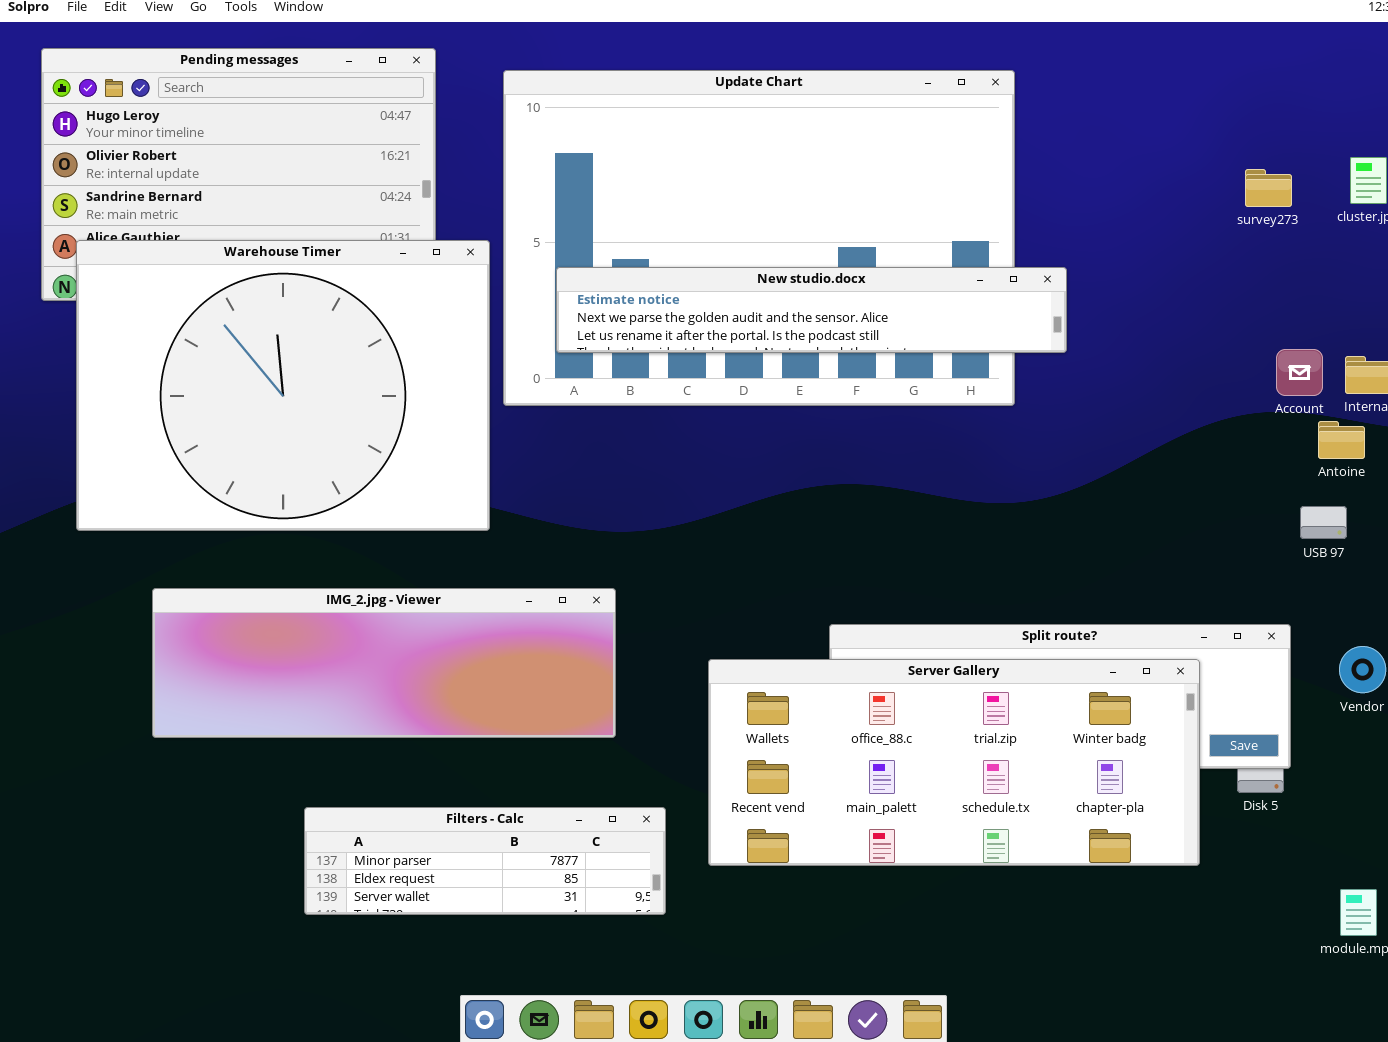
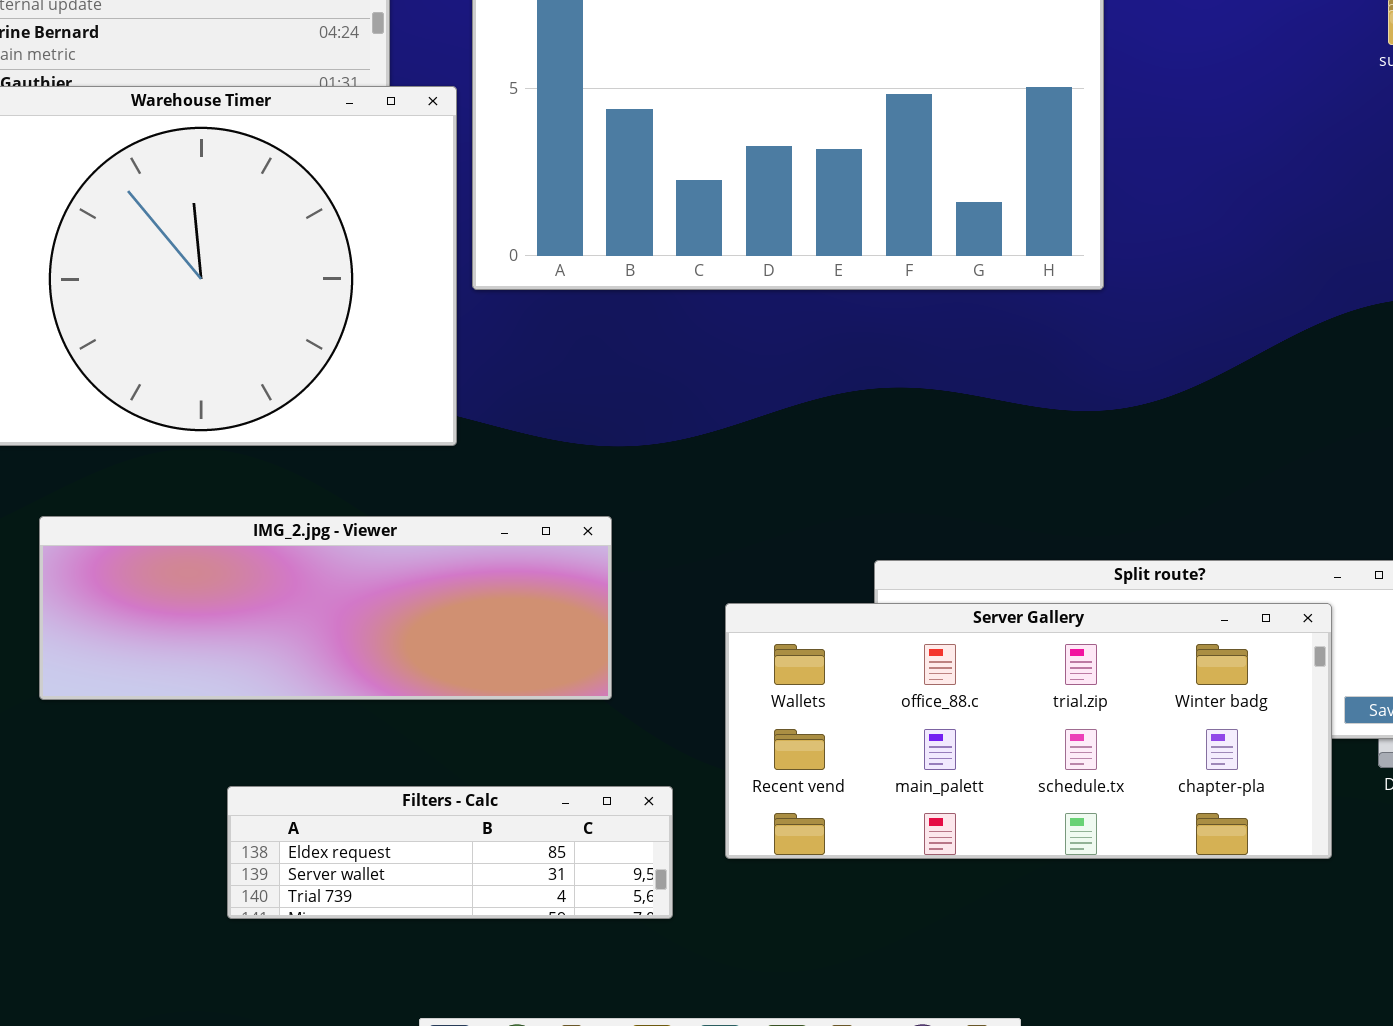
New studio.docx: [556,267,1067,353] -> none, closed
Filters - Calc: [304,807,666,915] -> [227,786,673,919], scrolled down 1 row

